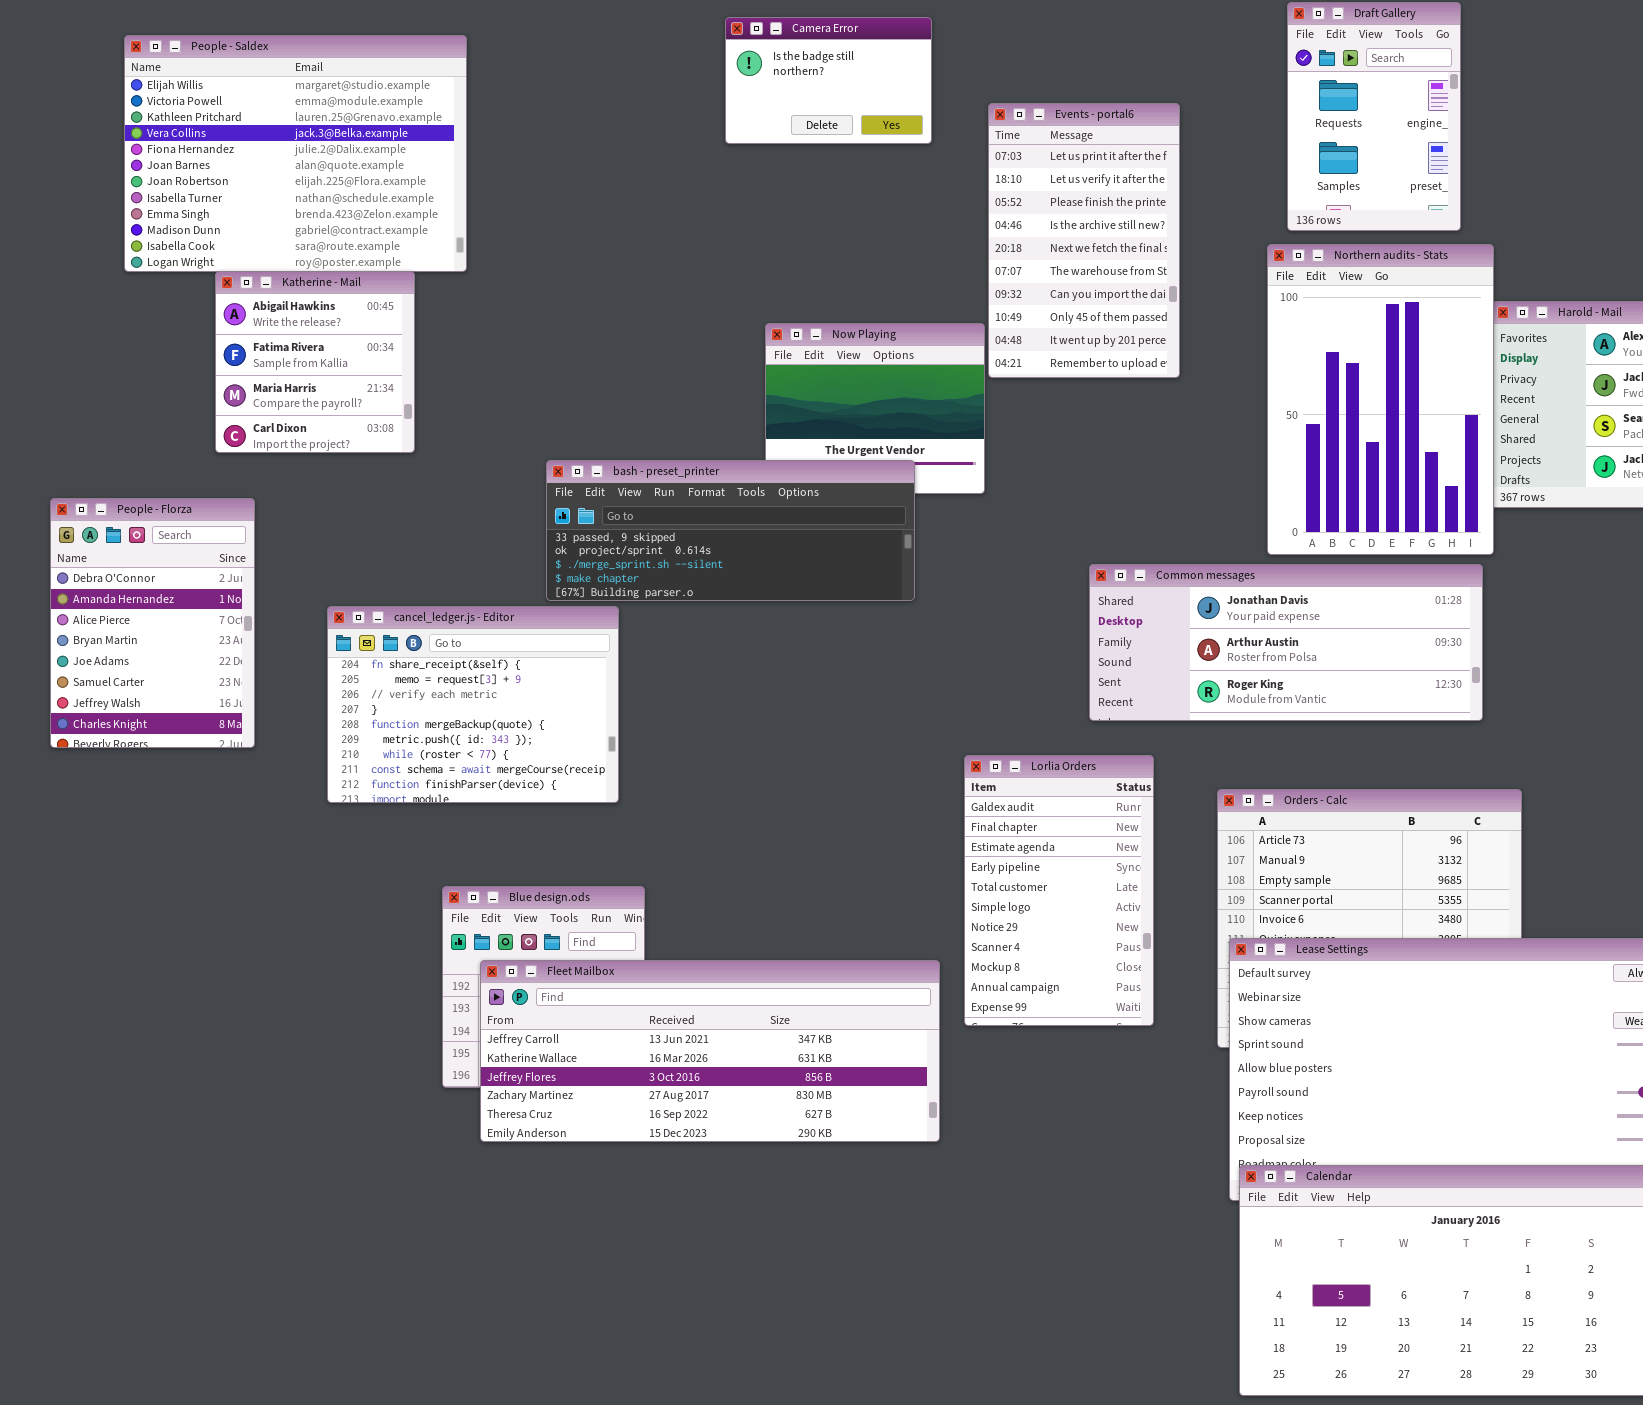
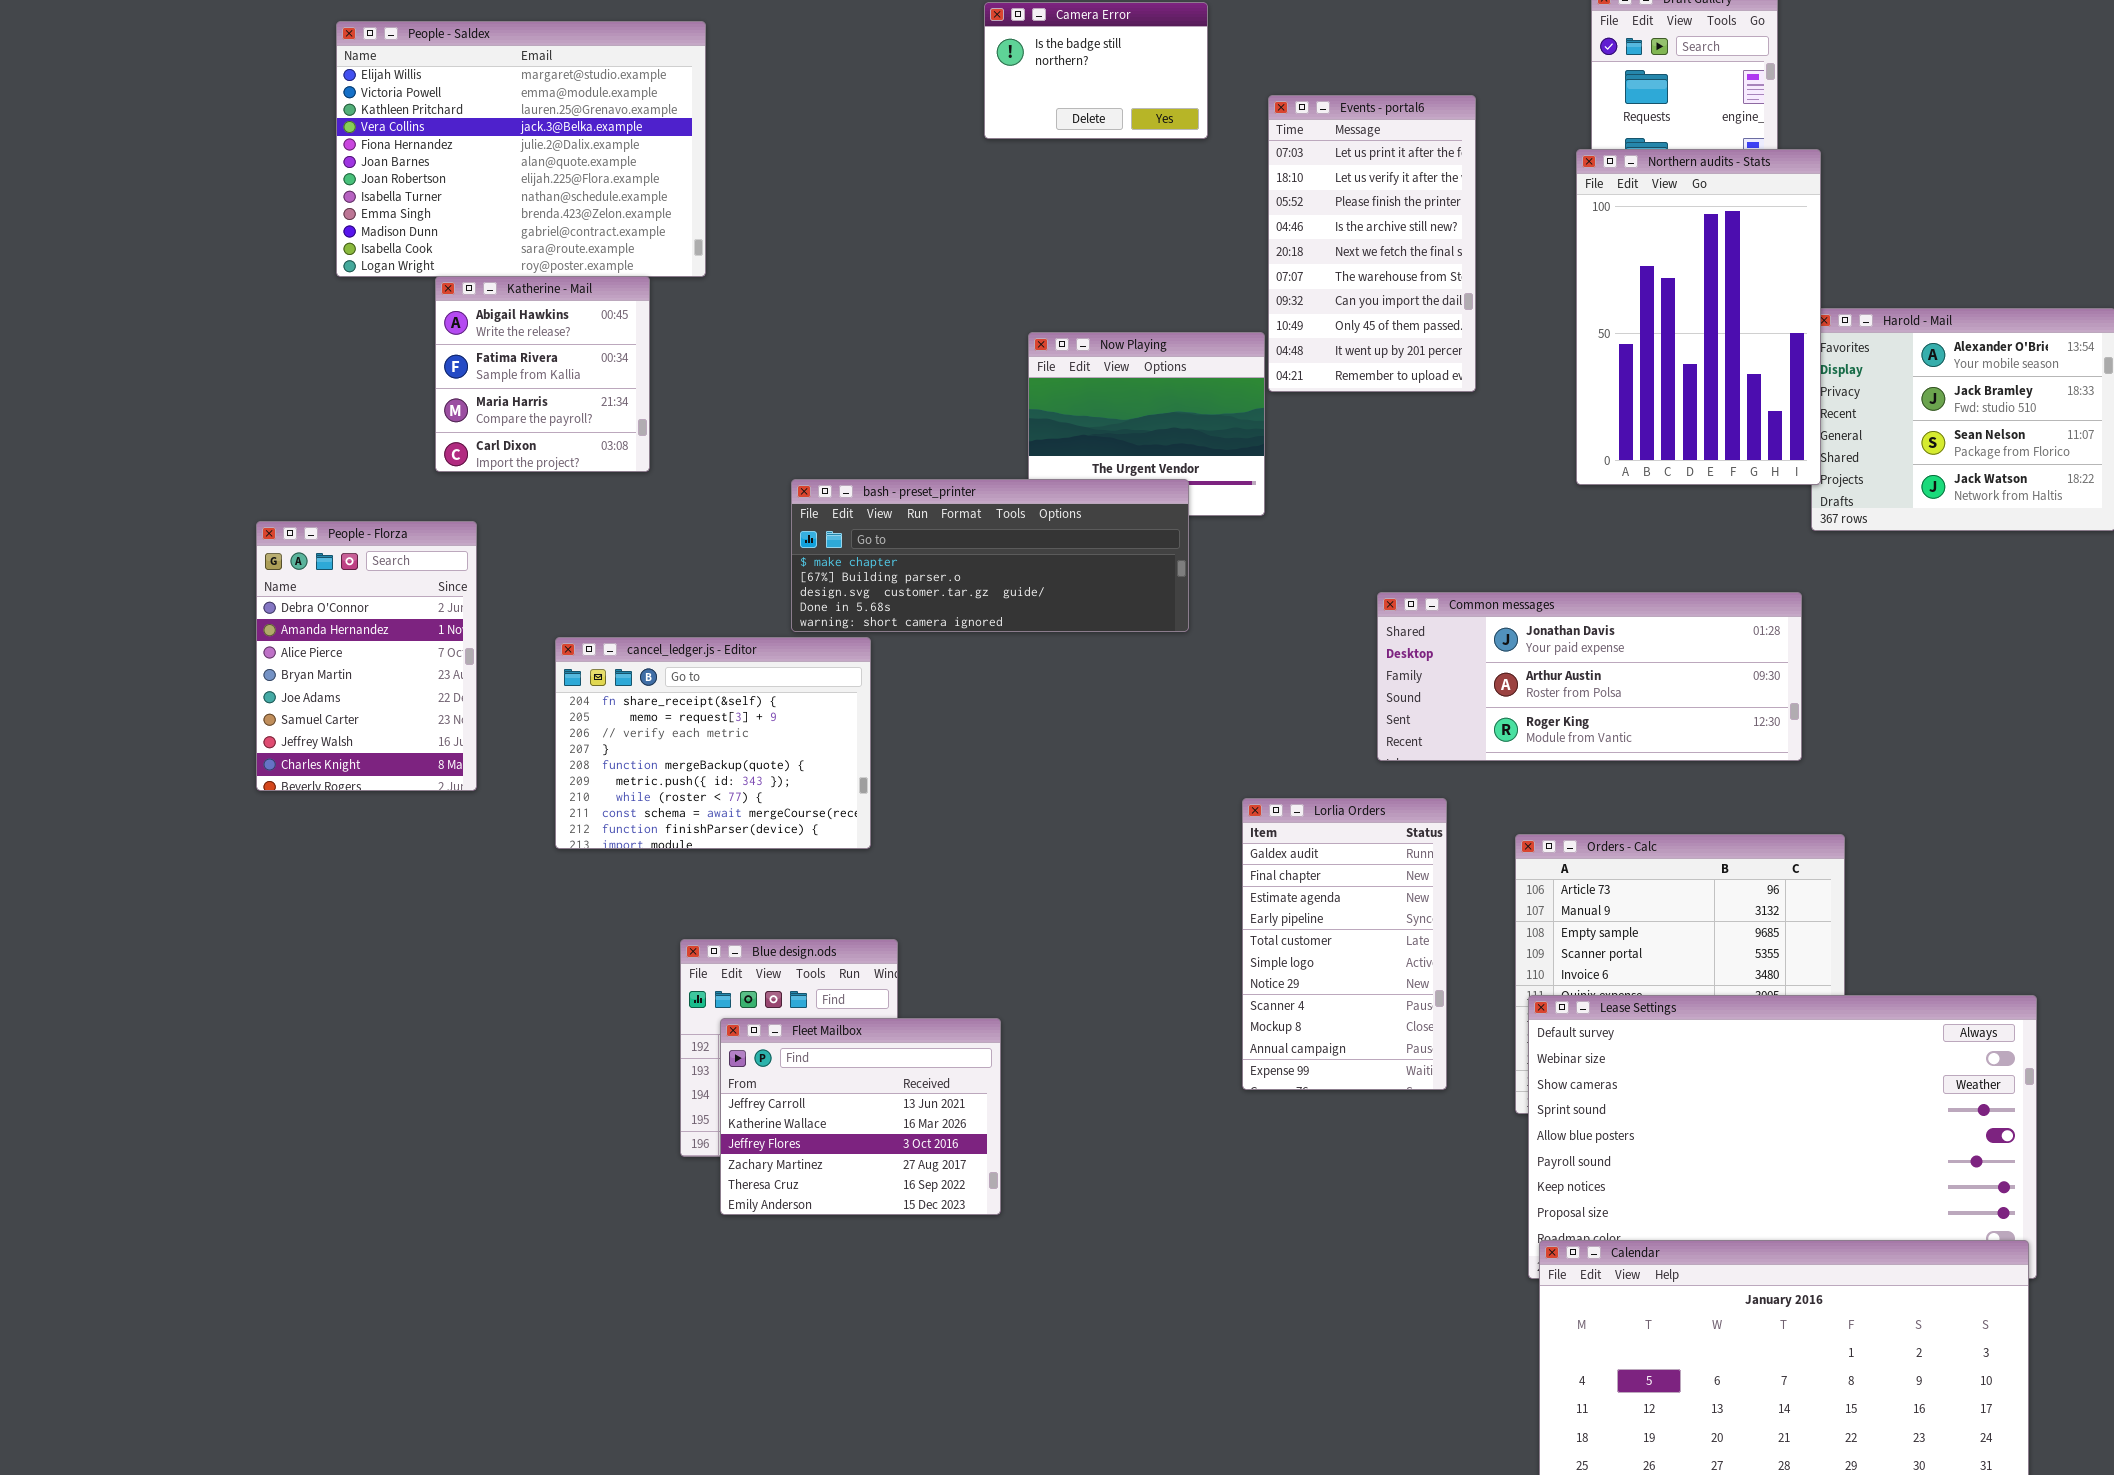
Northern audits - Stats: [1267,244,1494,555] -> [1576,149,1821,485], moved
bash - preset_printer: [546,460,915,601] -> [791,479,1189,632], scrolled down 3 rows
Fleet Mailbox: [480,960,940,1142] -> [720,1018,1001,1215], resized

